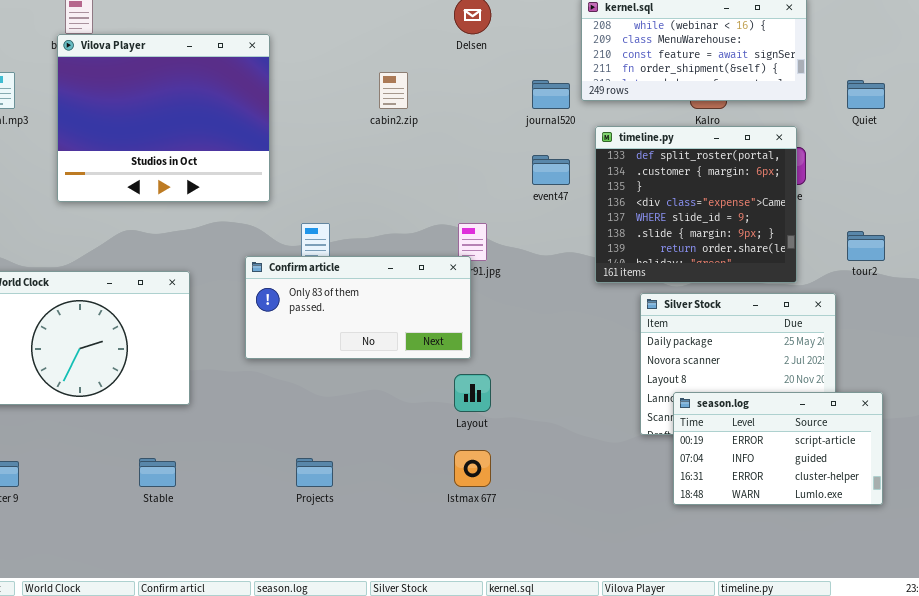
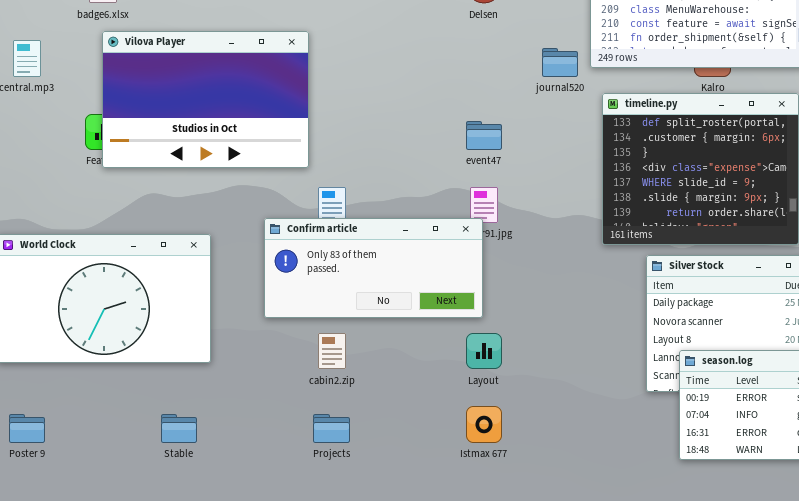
Vilova Player: [57,34,270,202] -> [102,31,309,168], moved, resized
cabin2.zip: [379,72,408,109] -> [318,333,346,369], moved
event47: [532,155,570,185] -> [466,121,502,150], moved

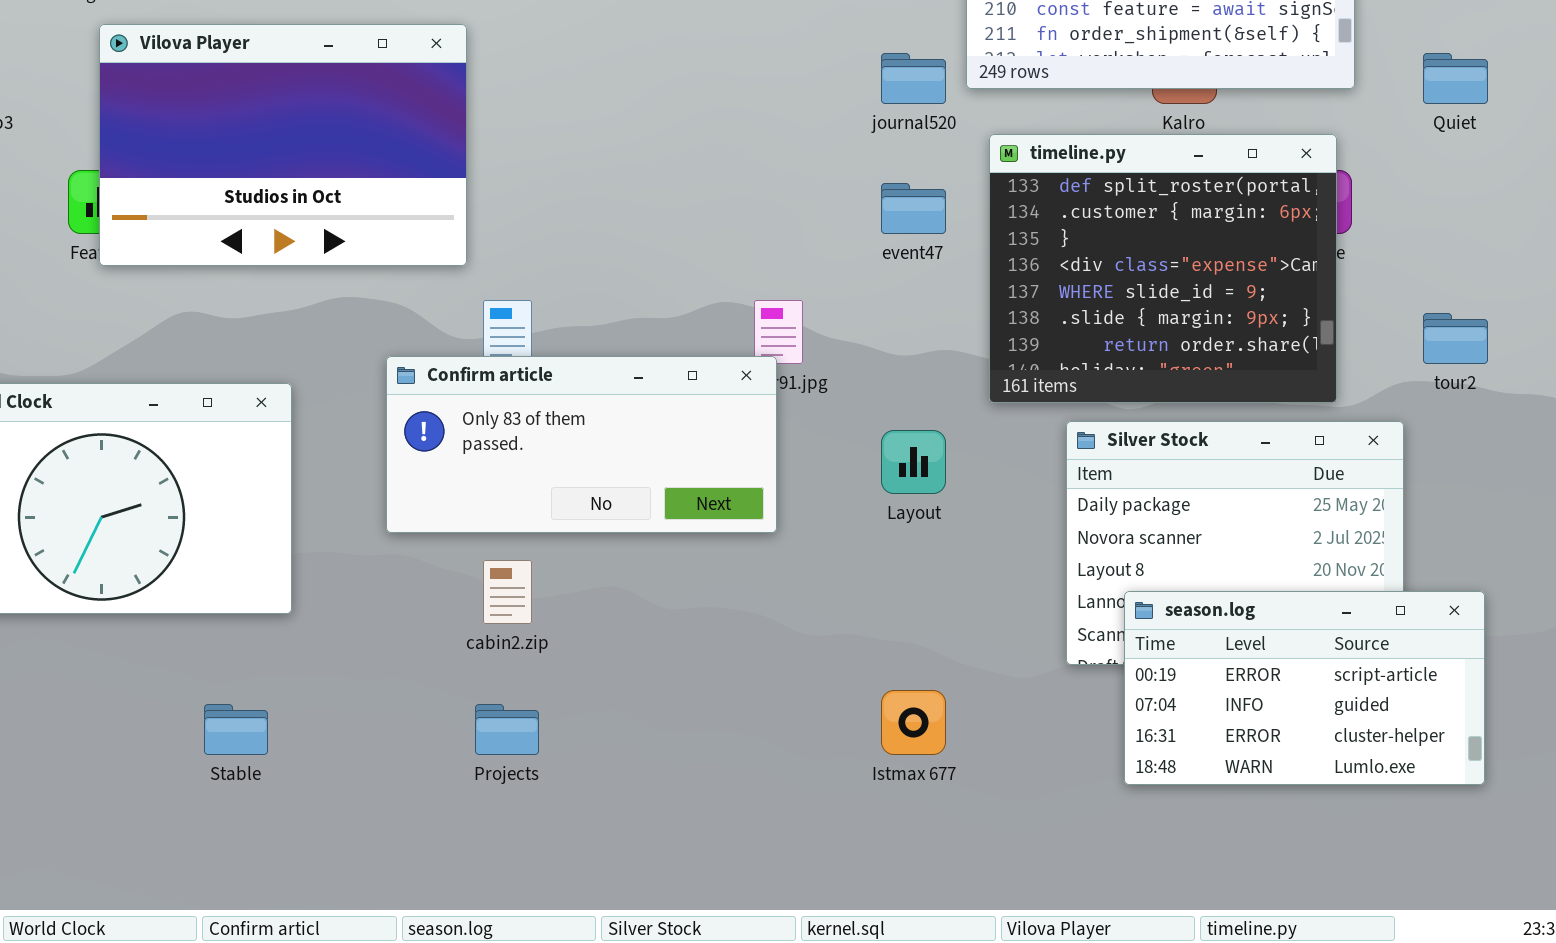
event47: [466,121,502,150] -> [881,183,946,234], moved
Layout: [466,333,502,369] -> [881,430,946,494], moved
Istmax 677: [466,406,502,443] -> [881,690,946,755], moved

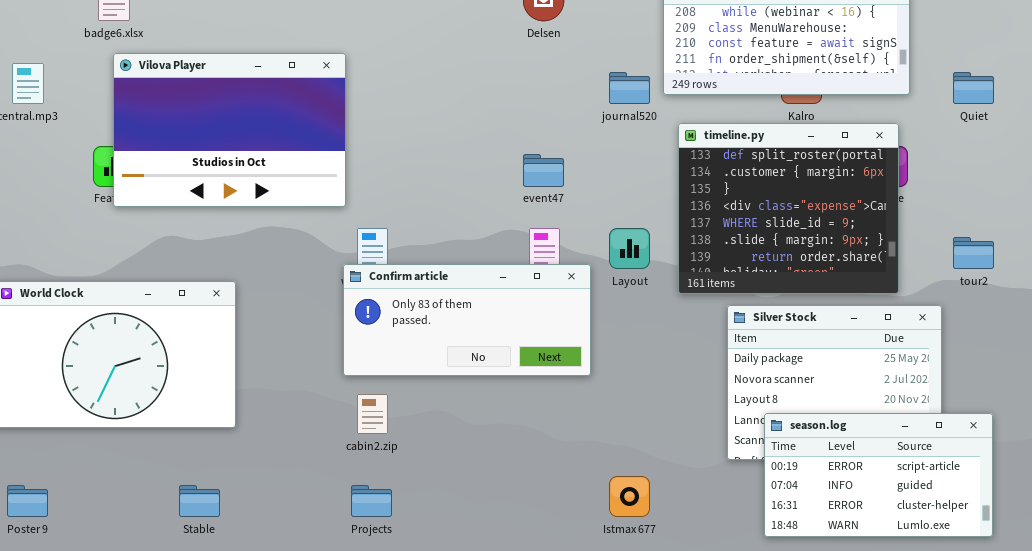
event47: [881,183,946,234] -> [523,154,564,187], moved
Confirm article: [386,356,777,533] -> [343,264,591,376], moved
Layout: [881,430,946,494] -> [609,228,650,269], moved

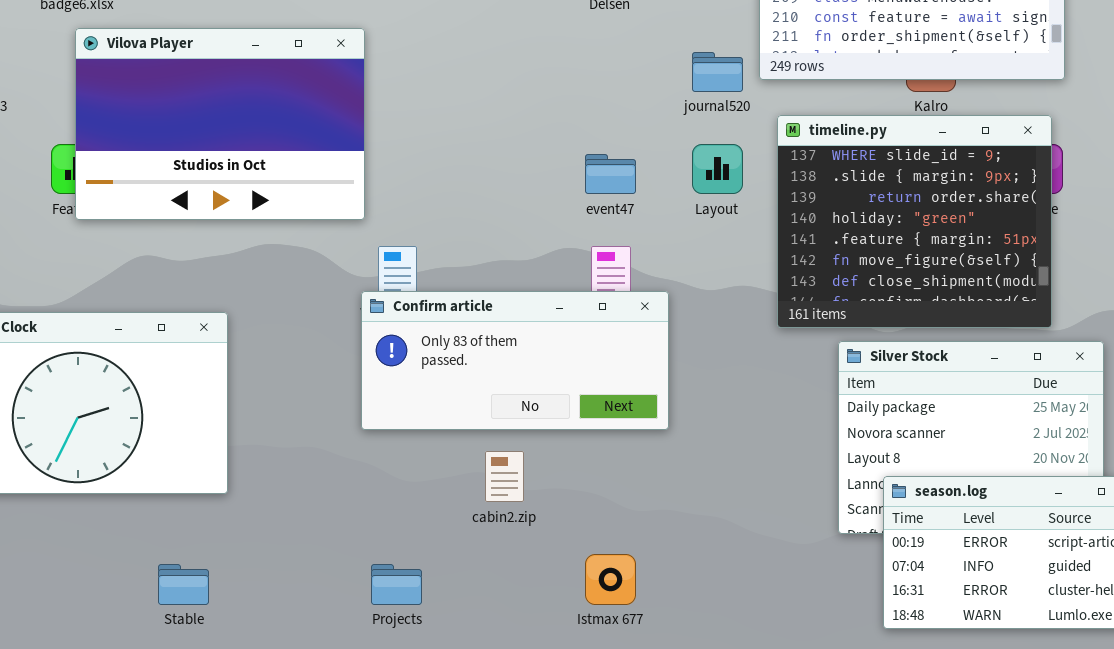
timeline.py: [678,123,899,294] -> [777,115,1052,328], scrolled down 4 rows
Layout: [609,228,650,269] -> [692,144,743,194], moved
cabin2.zip: [357,394,388,434] -> [485,451,524,502], moved
Istmax 677: [609,476,650,517] -> [585,554,636,605], moved

